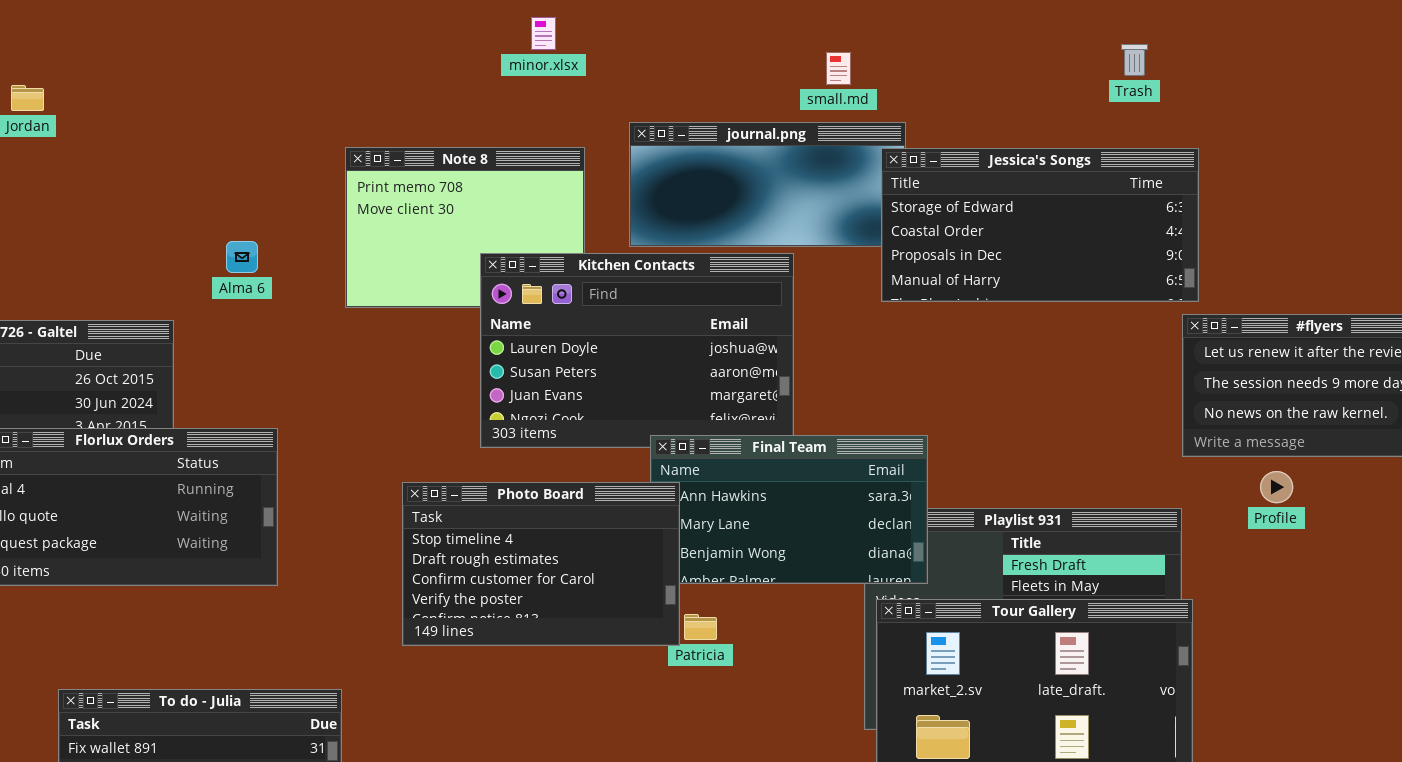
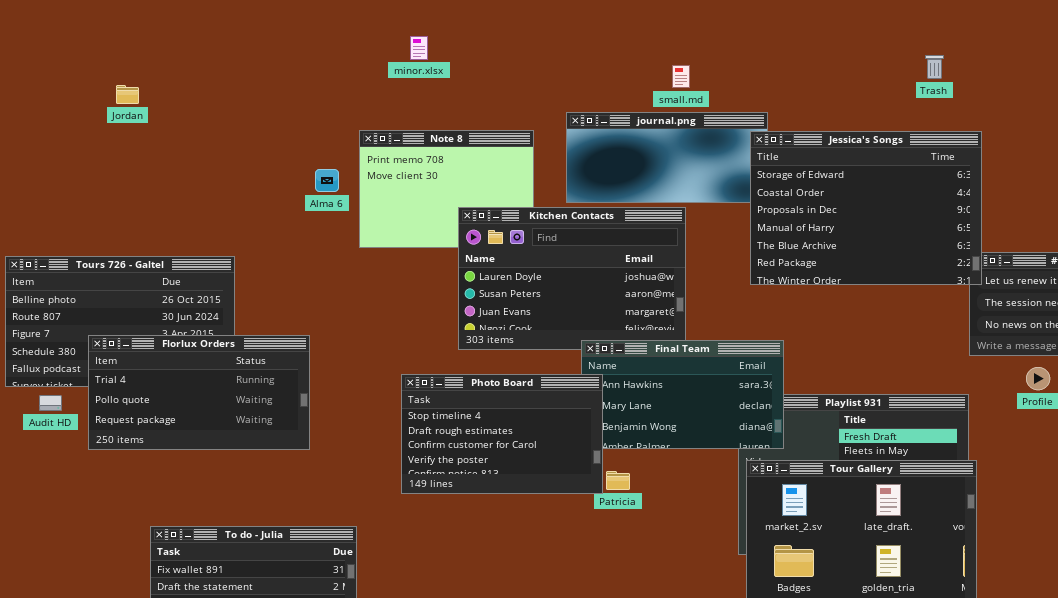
minor.xlsx: [531,17,556,50] -> [410,36,428,60], moved
small.md: [826,52,851,85] -> [672,65,690,88], moved
Jessica's Songs: [881,148,1199,302] -> [750,131,982,285], resized
Alma 6: [226,241,258,273] -> [315,169,339,192], moved

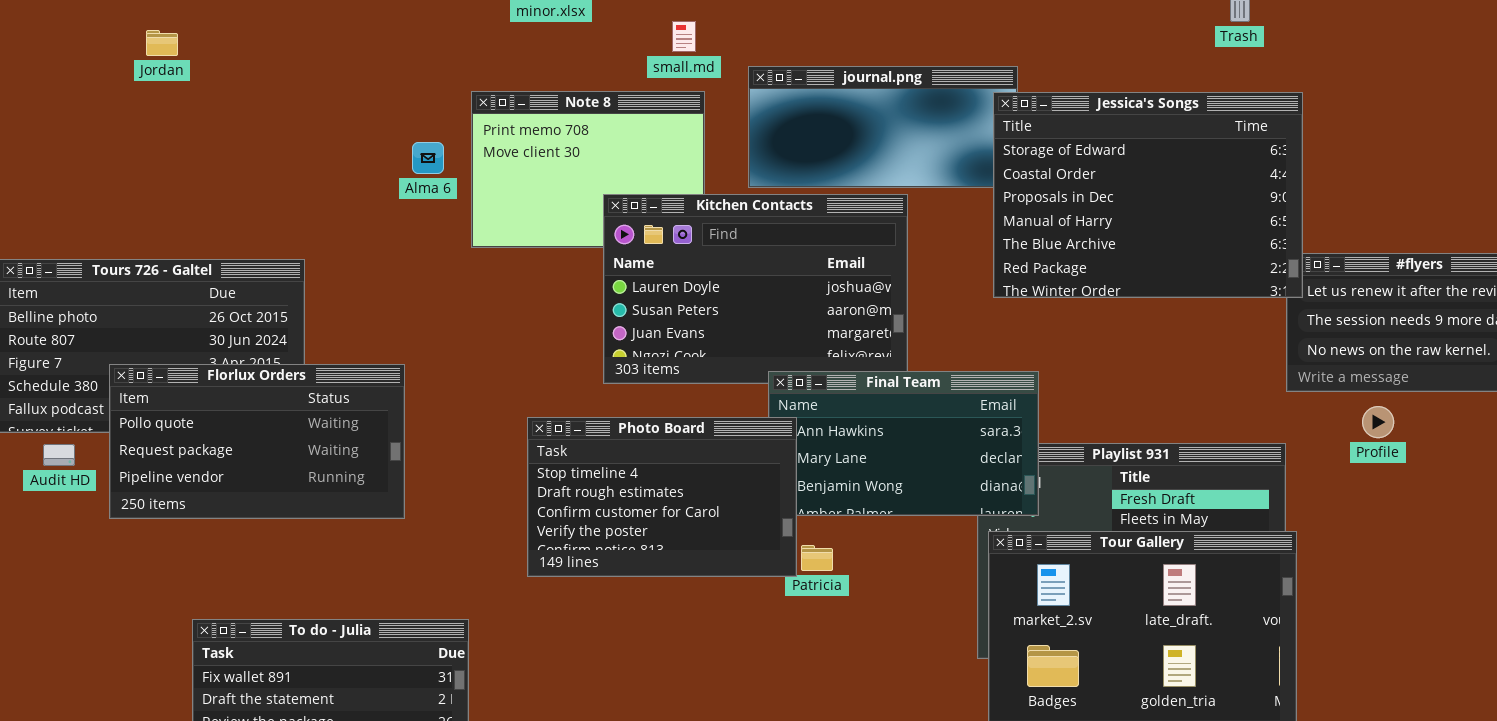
small.md: [672,65,690,88] -> [672,21,696,52], moved
Florlux Orders: [88,335,310,450] -> [109,364,405,519], scrolled down 1 row

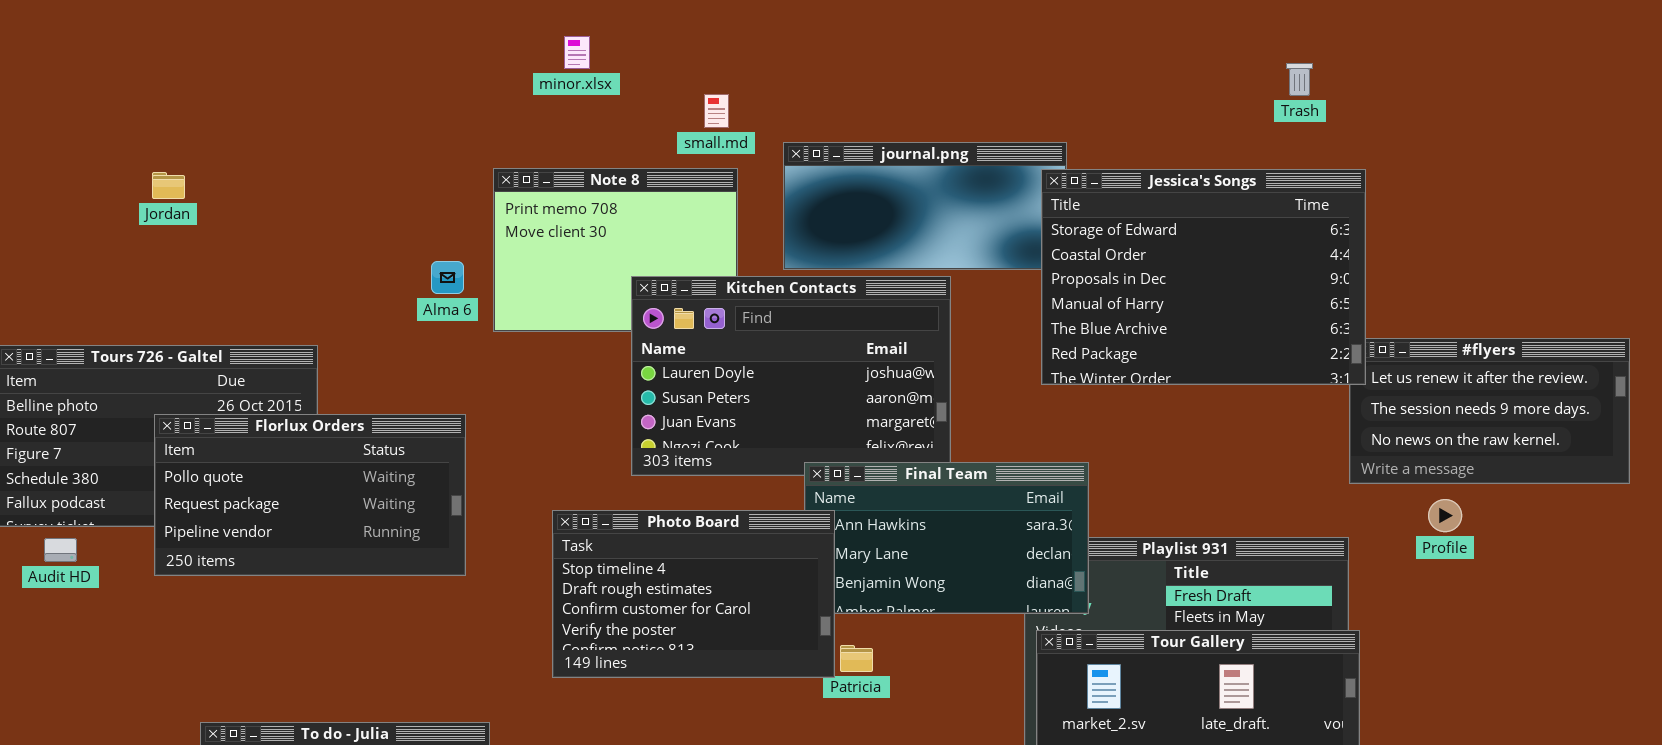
Jordan: [146,30,178,56] -> [152,172,185,199], moved
Alma 6: [412,142,444,174] -> [431,261,464,294], moved
Florlux Orders: [109,364,405,519] -> [154,414,466,576], moved

